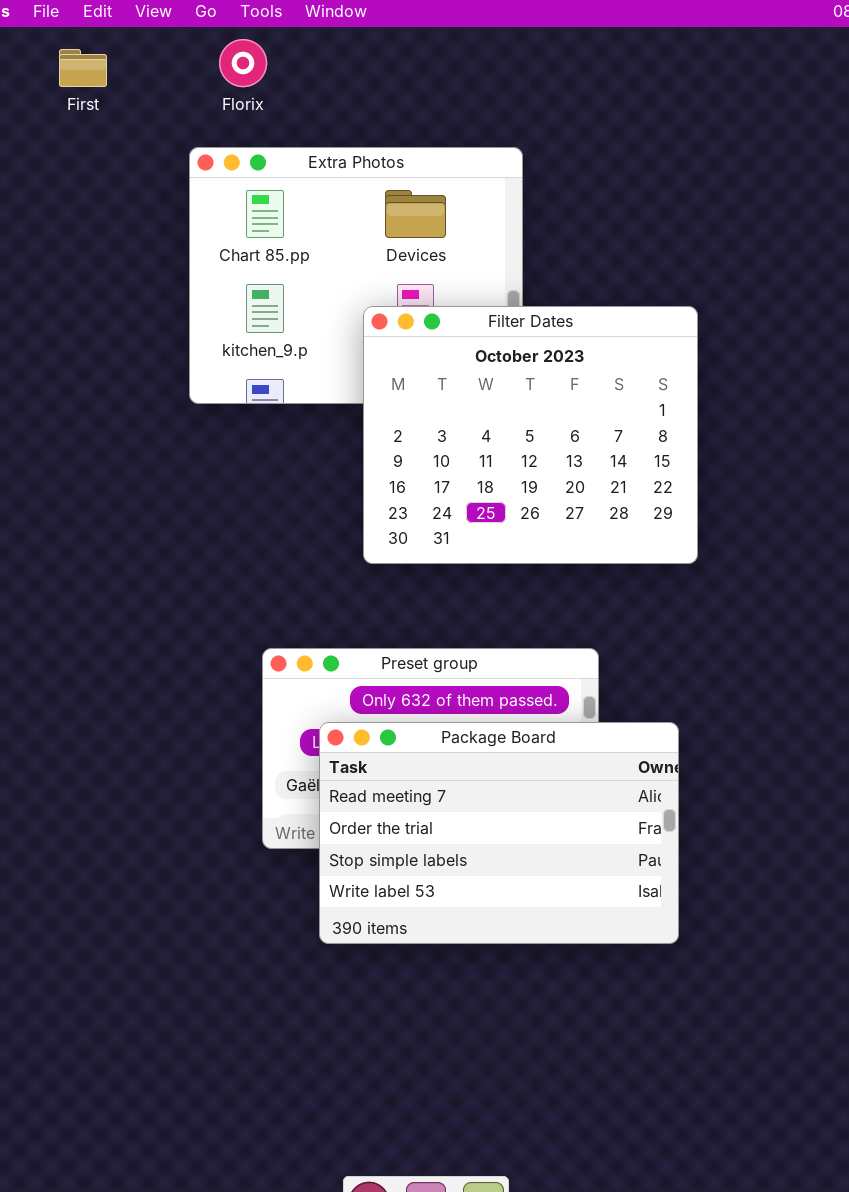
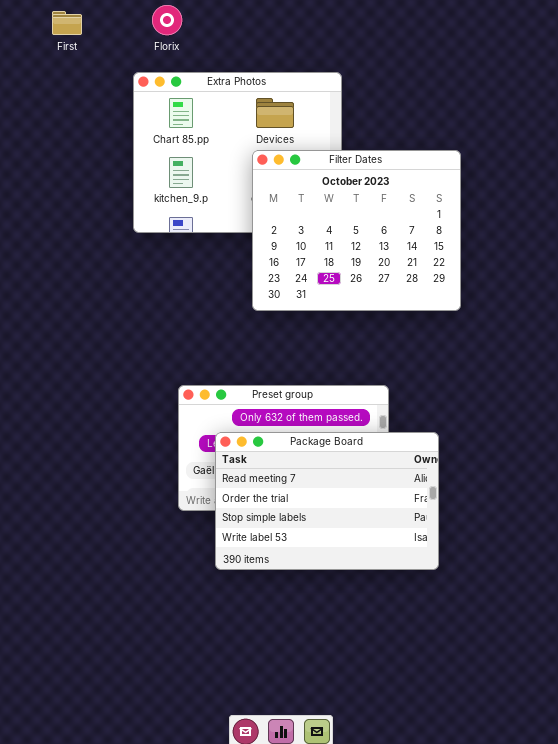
Filter Dates: [363,306,698,564] -> [252,150,461,311], moved

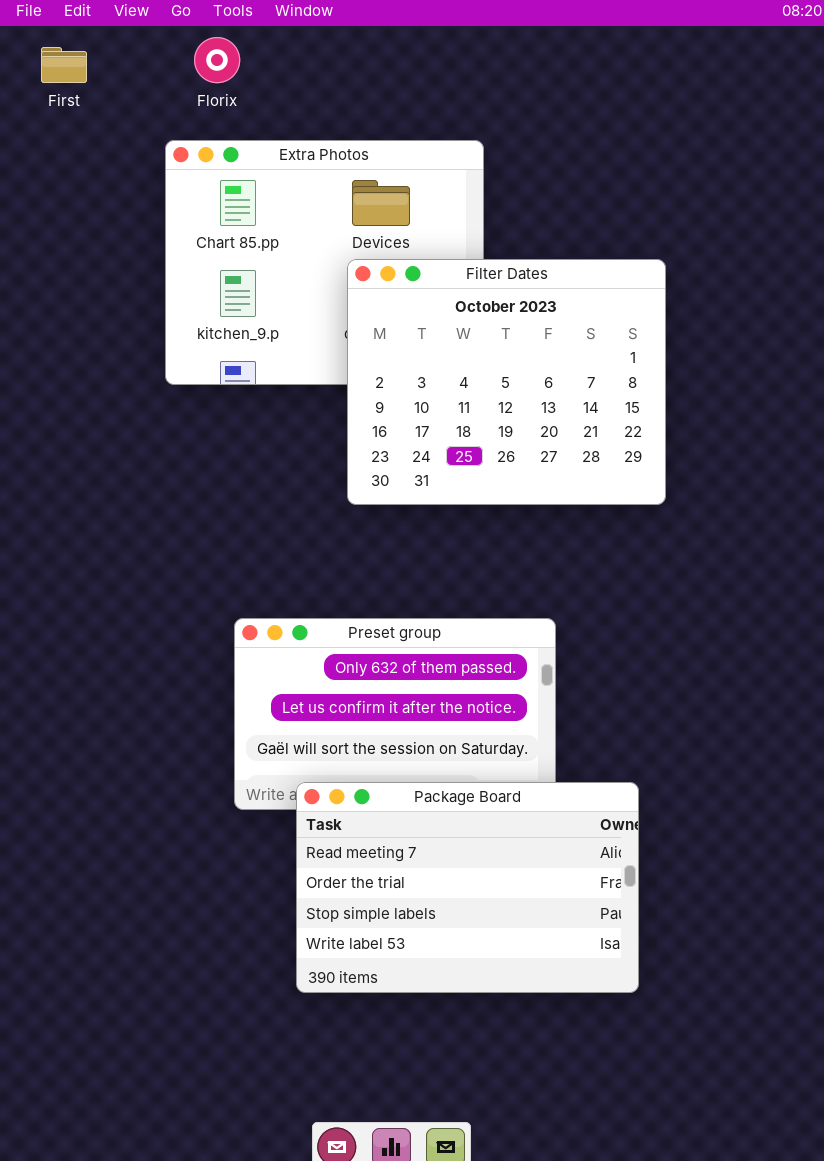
Package Board: [215,432,439,570] -> [296,782,639,993], moved

